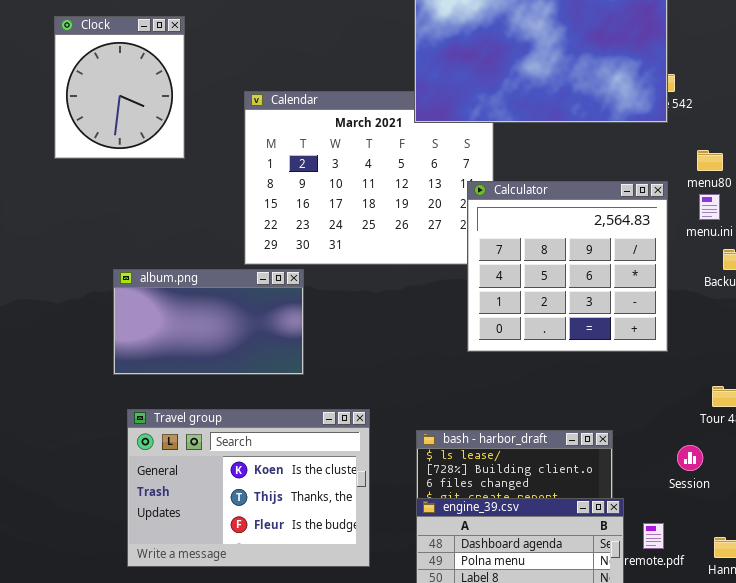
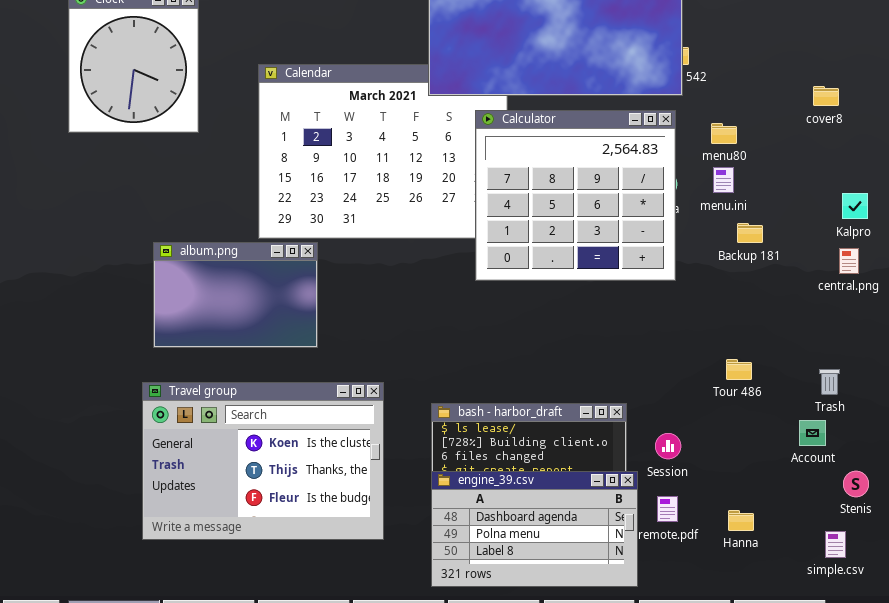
Calculator: [467,181,668,352] -> [475,110,676,281], moved
album.png: [113,269,304,375] -> [153,242,318,348], resized
Session: [677,445,703,471] -> [655,433,681,459], moved

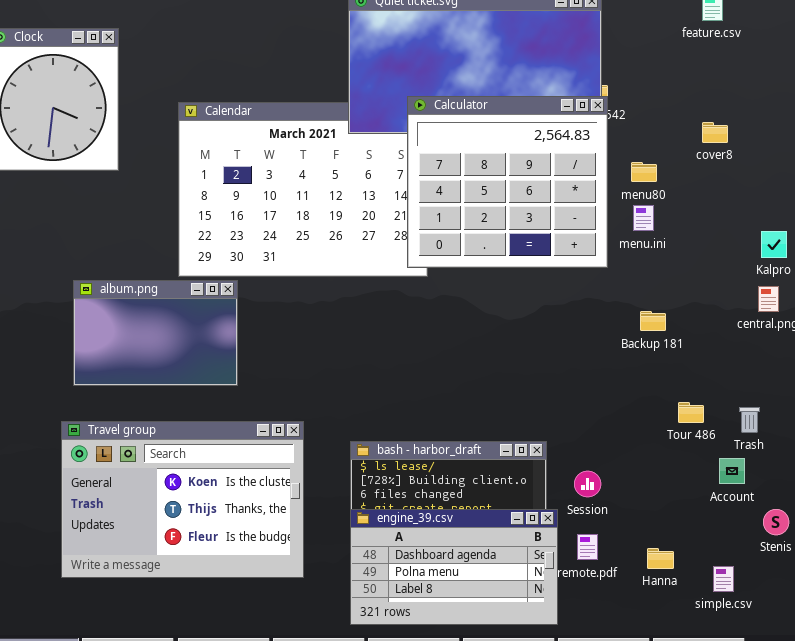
cover8: [813,86,839,106] -> [702,122,728,143], moved
Calculator: [475,110,676,281] -> [407,96,608,268], moved
Backup 181: [737,223,763,243] -> [640,311,666,331], moved
Tour 486: [726,359,752,380] -> [678,402,704,423], moved
simple.csv: [825,531,846,558] -> [713,566,734,592], moved

